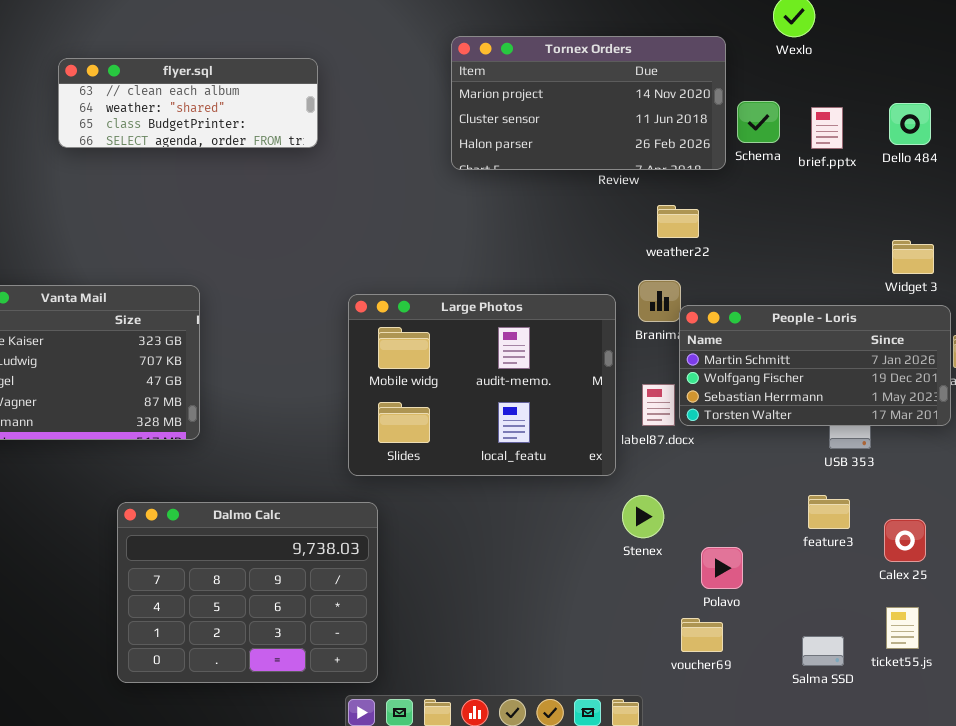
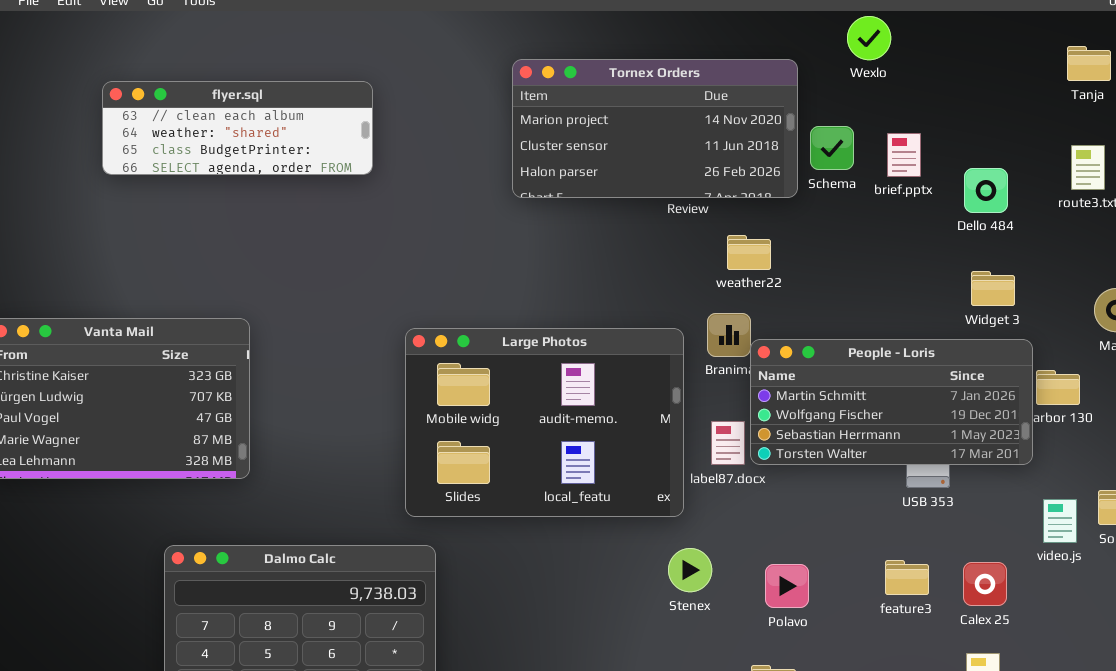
Dello 484: [889,103,931,145] -> [964,168,1008,213], moved
Stenex: [622,495,664,538] -> [668,548,712,592], moved
feature3: [808,495,850,529] -> [885,560,929,595], moved
Polavo: [701,547,743,589] -> [765,564,809,608], moved

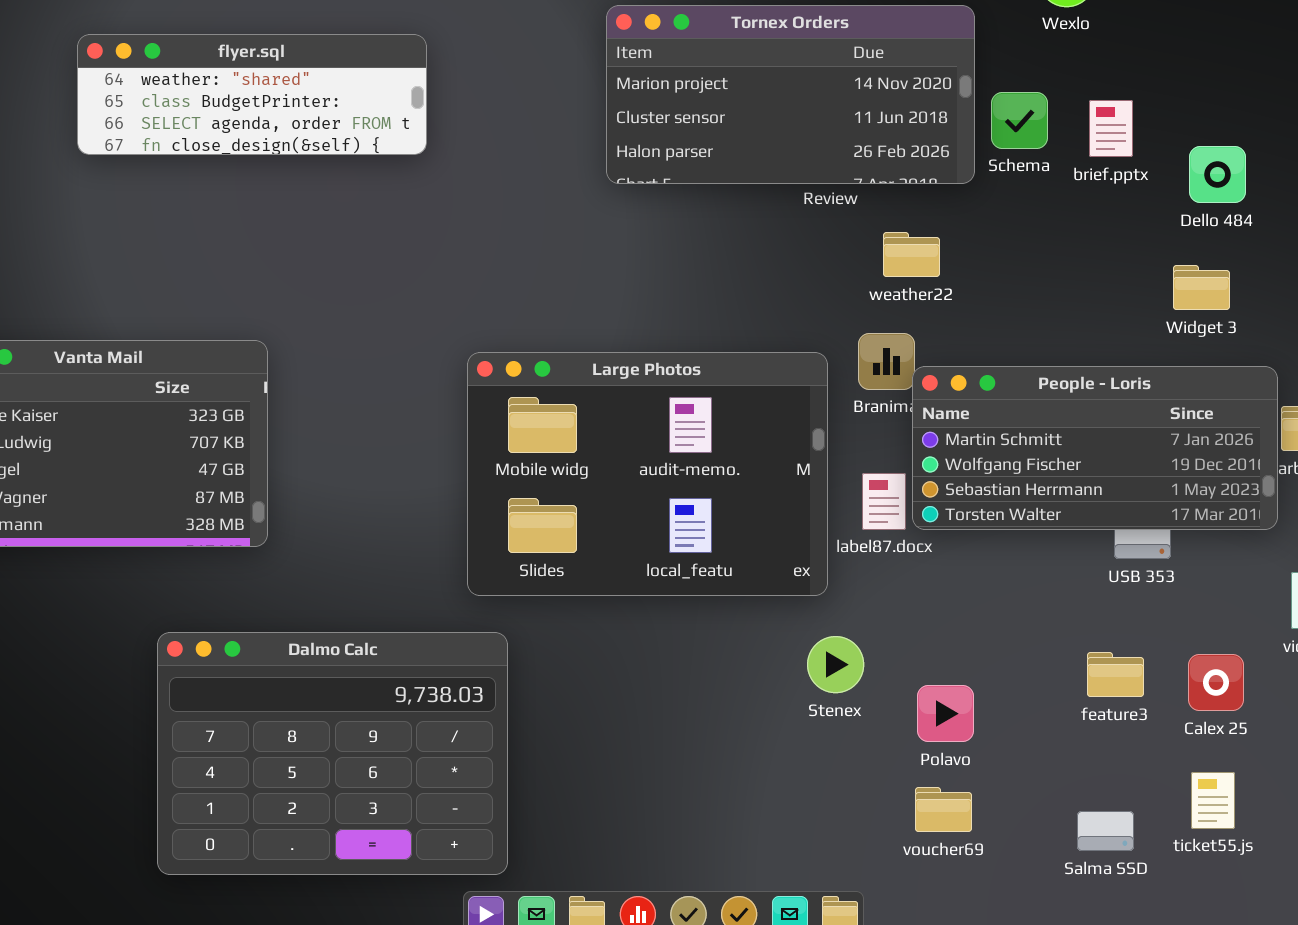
flyer.sql: [102,81,373,175] -> [77,34,427,155], scrolled down 1 row
Widget 3: [971,271,1015,306] -> [1173,265,1230,310], moved
Polavo: [765,564,809,608] -> [917,685,974,742], moved

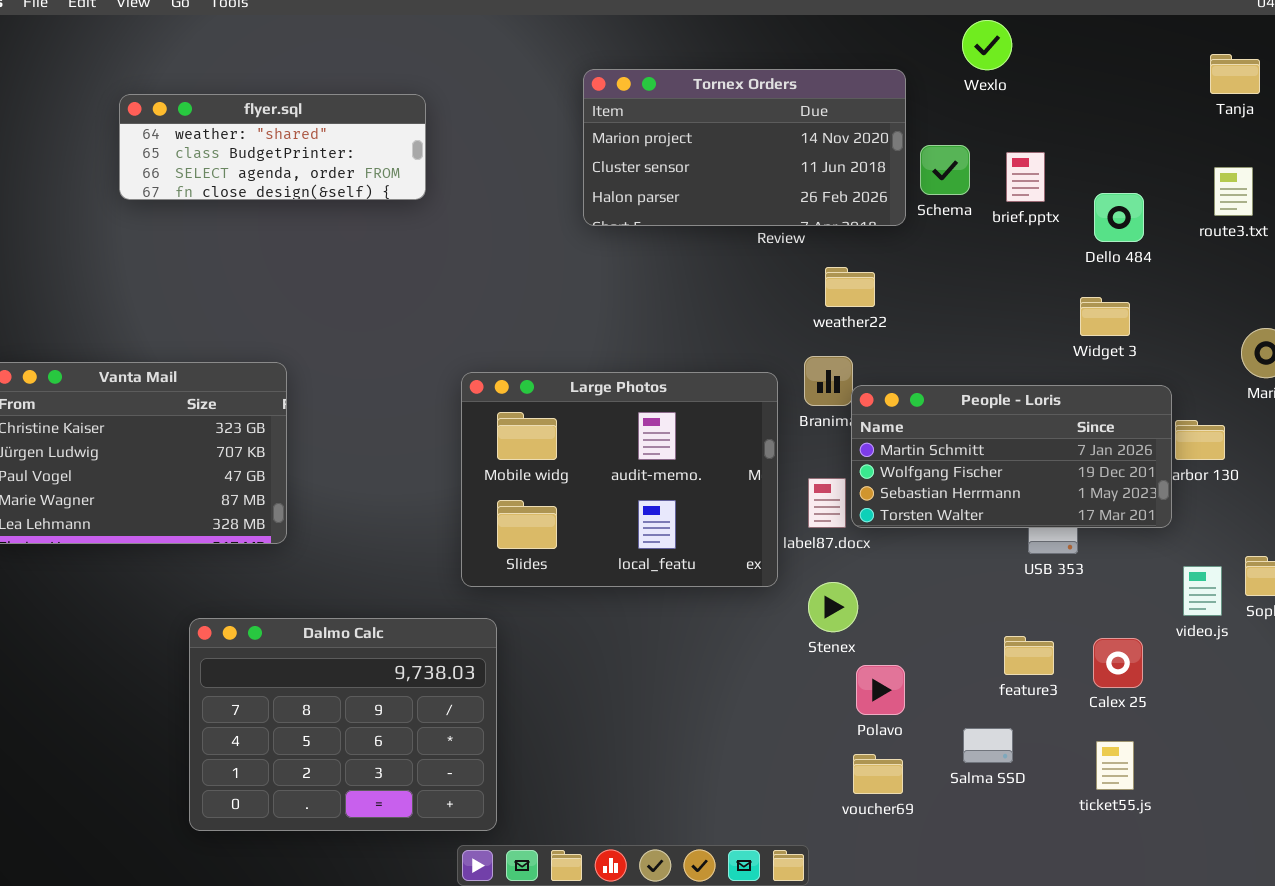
Stenex: [807,636,864,693] -> [808,582,858,632], moved
Salma SSD: [1077,811,1134,851] -> [963,728,1013,763], moved

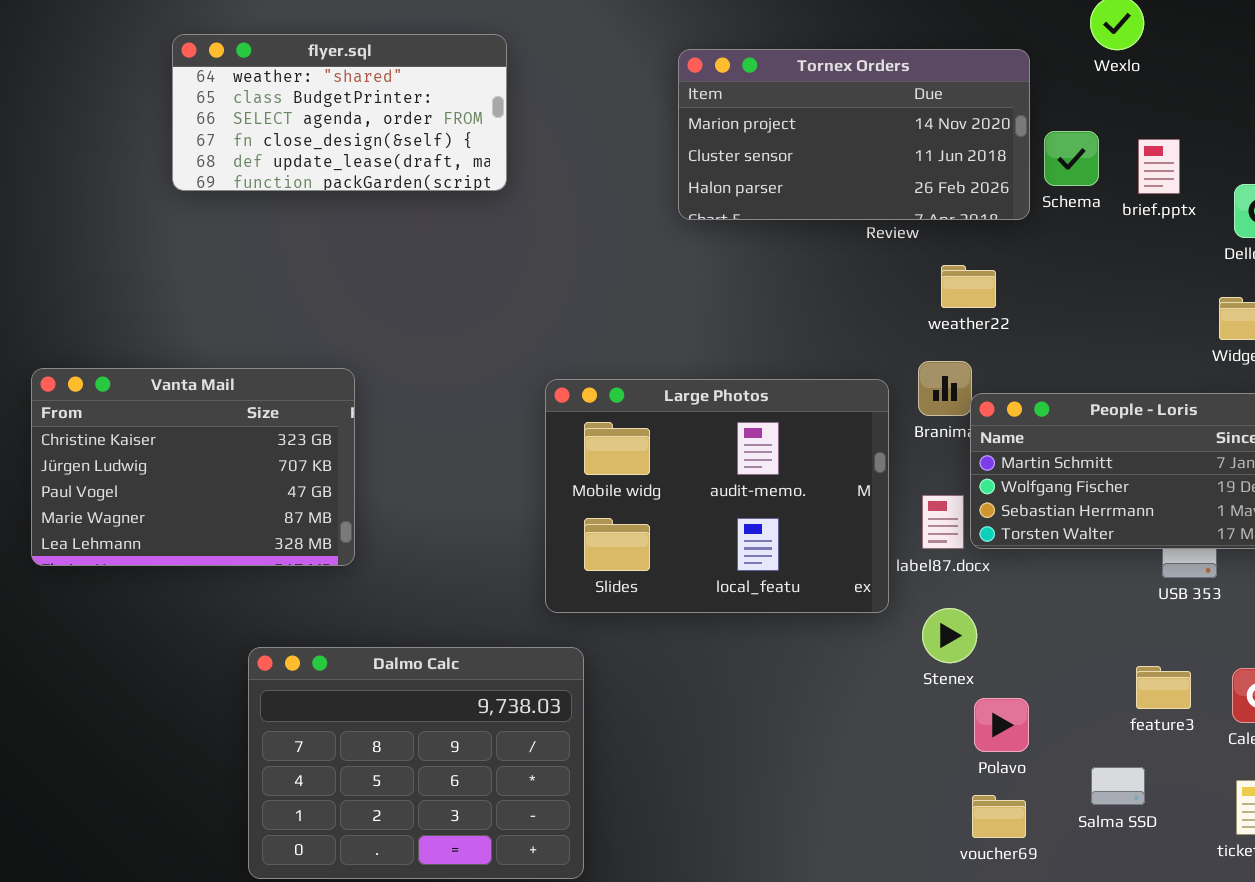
flyer.sql: [119,94,426,200] -> [172,34,507,191], resized

